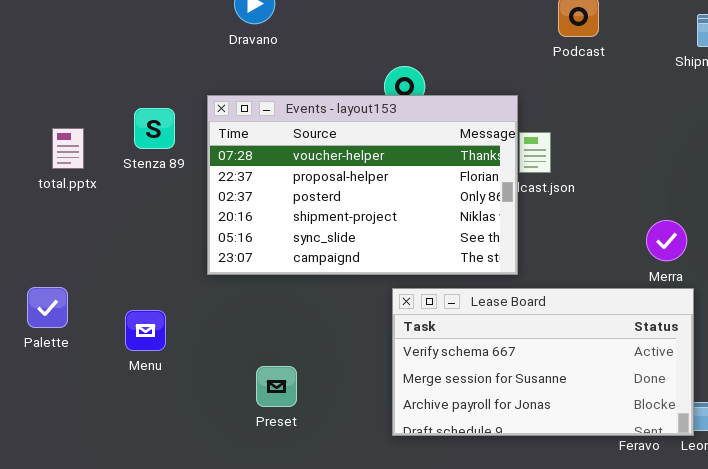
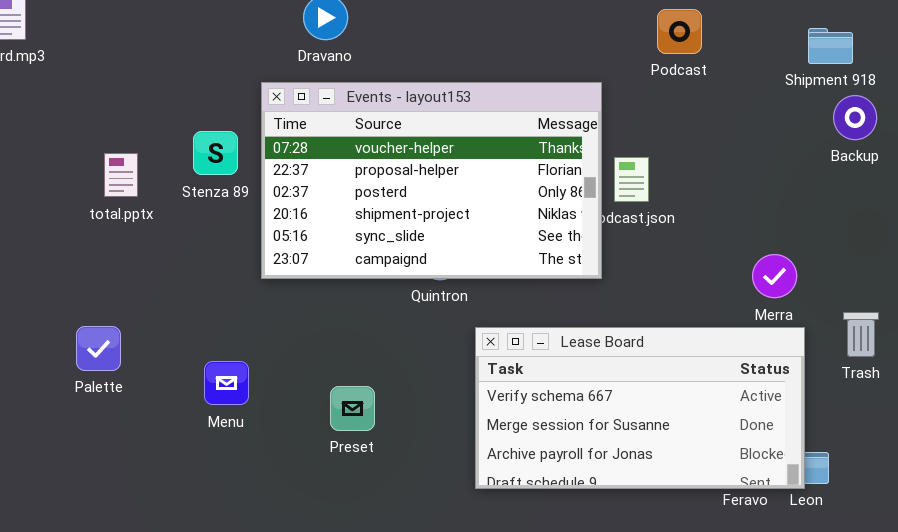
Events - layout153: [207,95,518,275] -> [261,82,602,279], moved
Menu: [125,310,166,351] -> [204,361,249,405], moved
Preset: [256,366,297,407] -> [330,386,375,431], moved

